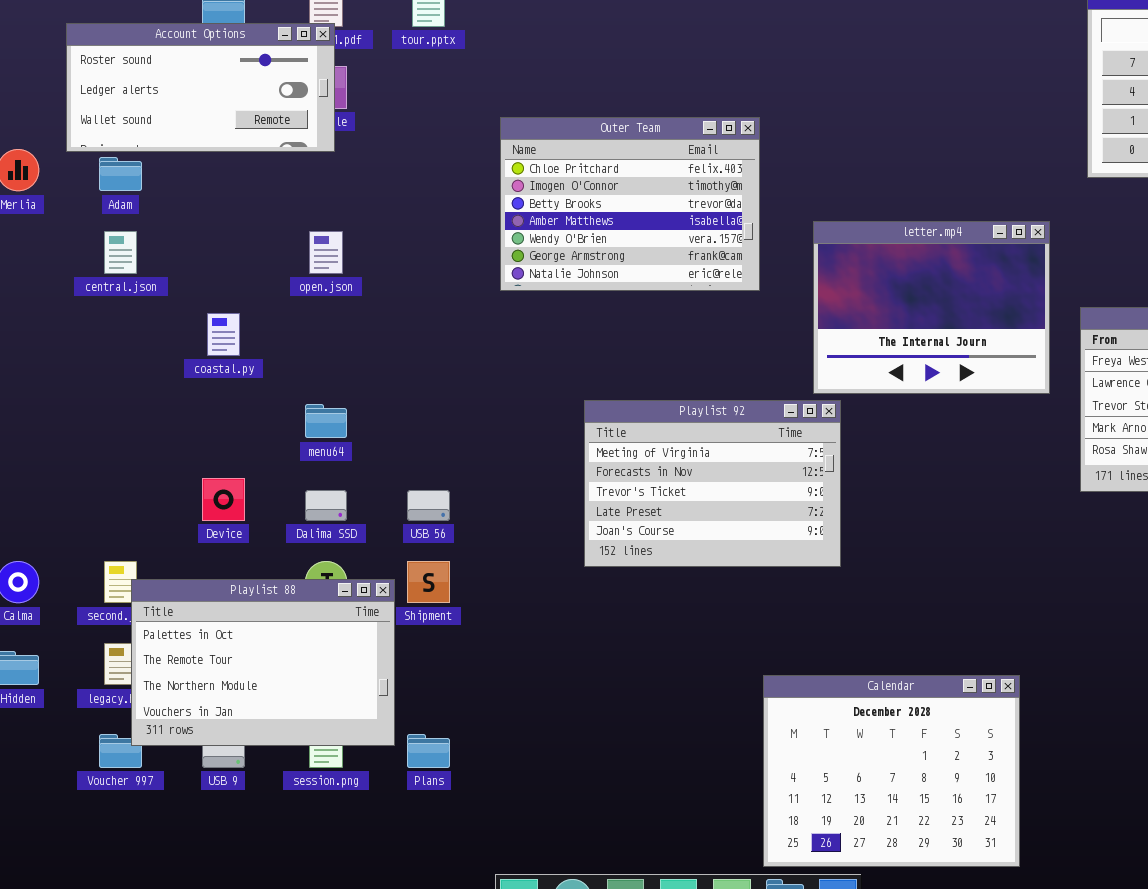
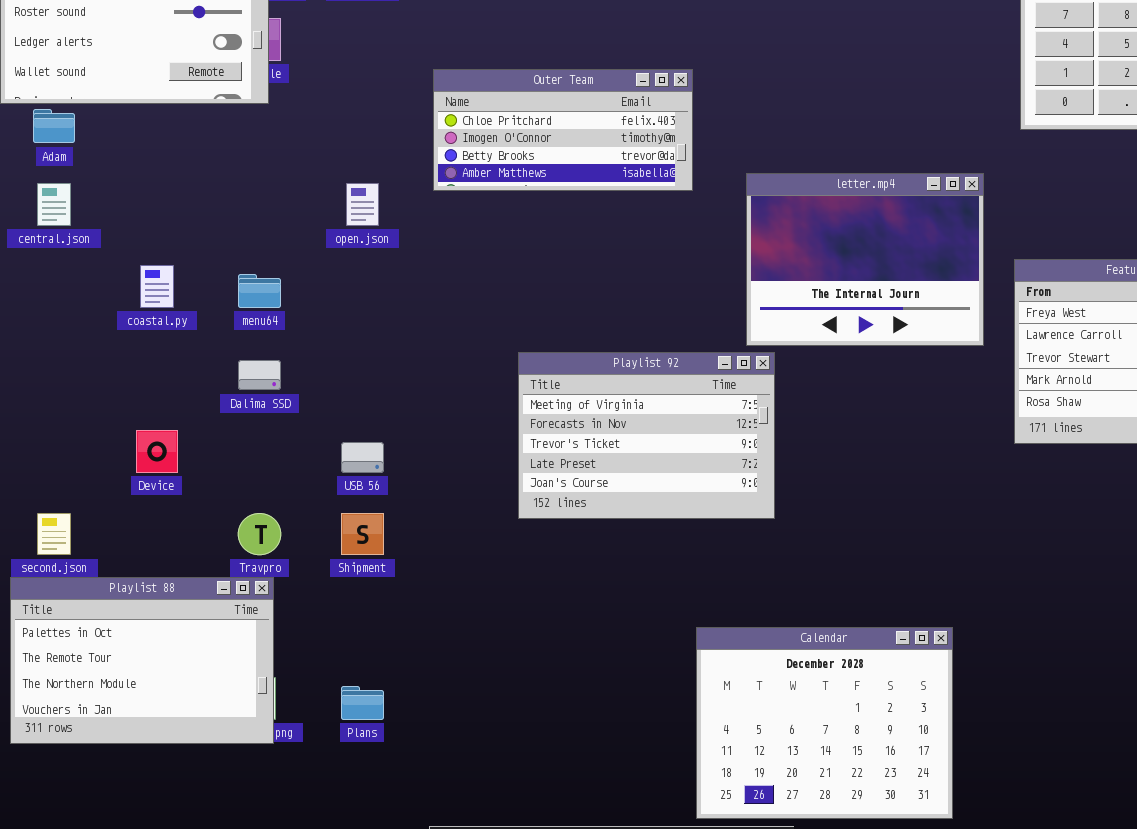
Outer Team: [500,117,760,291] -> [433,69,693,191], resized
open.json: [309,231,343,274] -> [346,183,379,226], moved
menu64: [305,404,347,438] -> [238,274,281,308], moved
Dalima SSD: [305,490,347,521] -> [238,360,281,390], moved
Playlist 88: [131,579,395,746] -> [10,577,274,744], moved

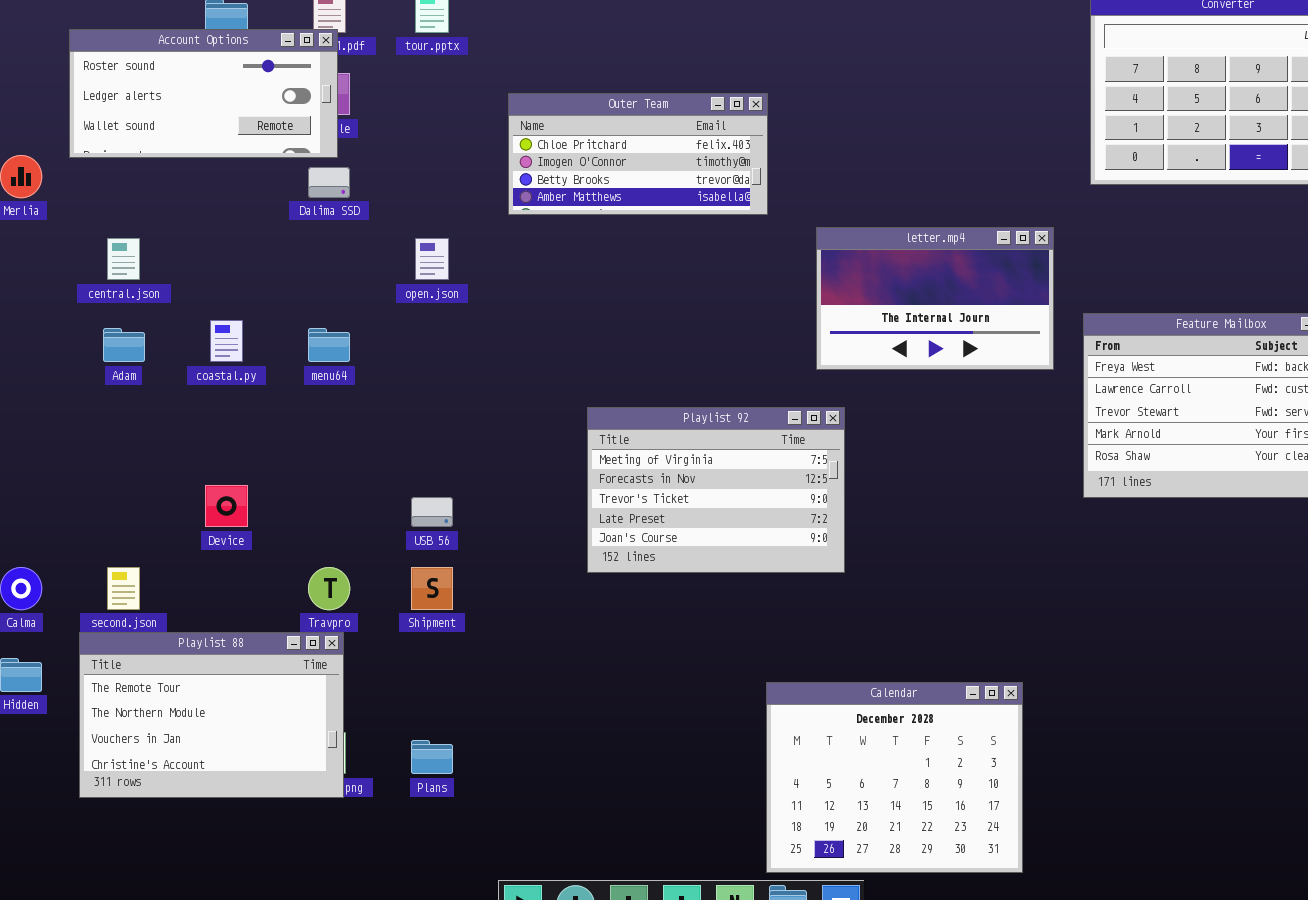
Outer Team: [433,69,693,191] -> [508,93,768,215], moved
Adam: [33,109,75,143] -> [103,328,145,362], moved
letter.mp4: [746,173,984,346] -> [816,227,1054,370], resized
Dalima SSD: [238,360,281,390] -> [308,167,350,198], moved
Playlist 88: [10,577,274,744] -> [79,632,344,798], scrolled down 1 row

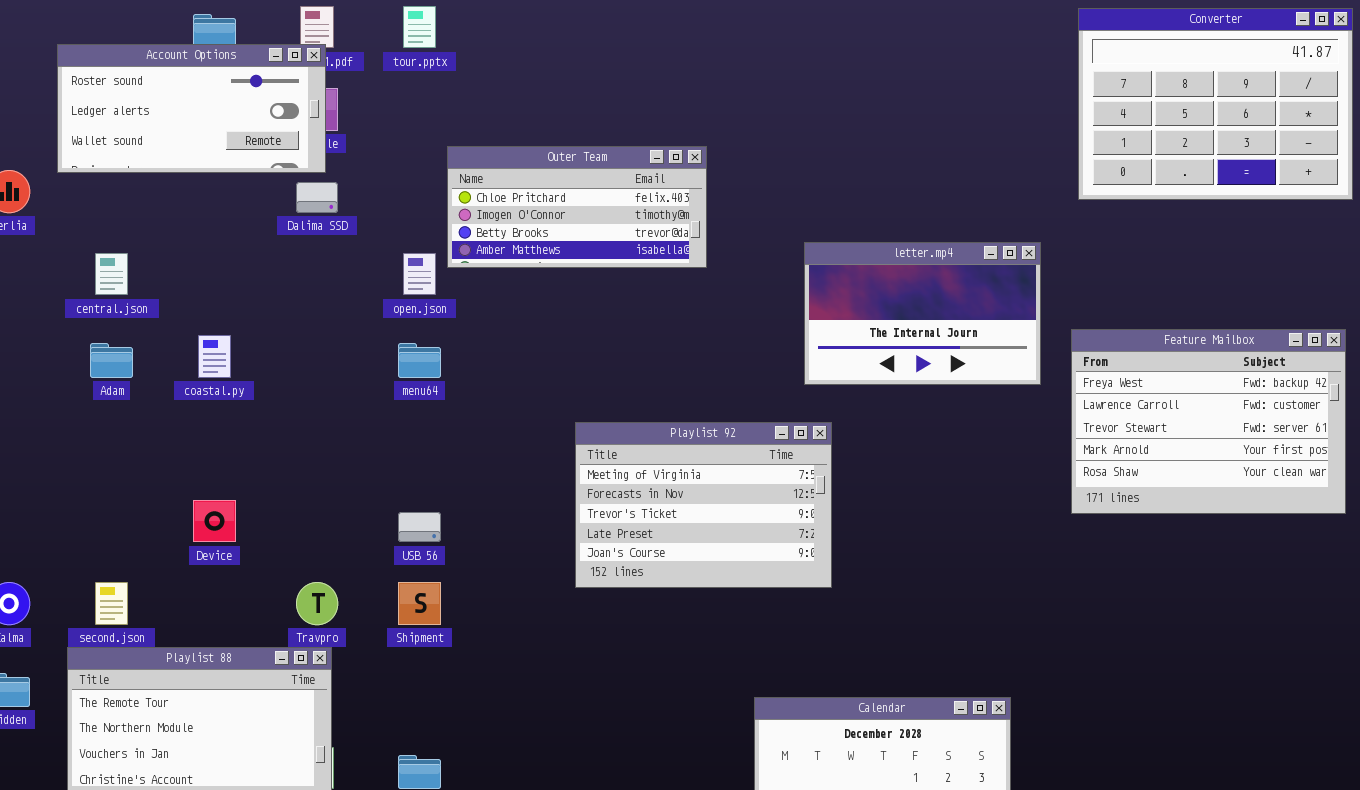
Outer Team: [508,93,768,215] -> [447,146,707,268], moved
menu64: [308,328,350,362] -> [398,343,441,378], moved

